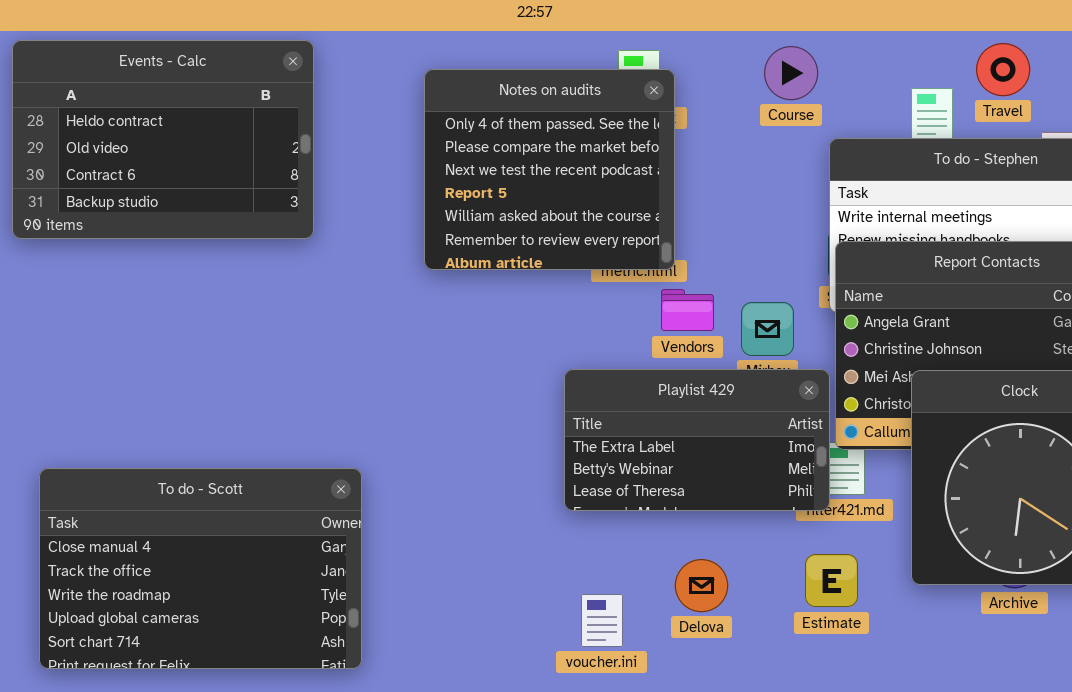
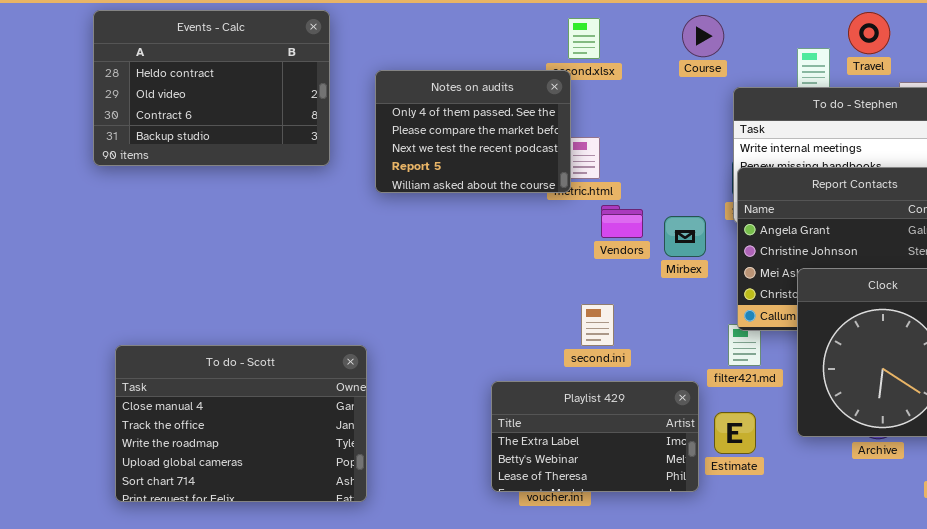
Notes on audits: [424,69,675,270] -> [375,70,571,193], moved, resized
Playlist 429: [564,369,830,511] -> [491,381,699,492], moved

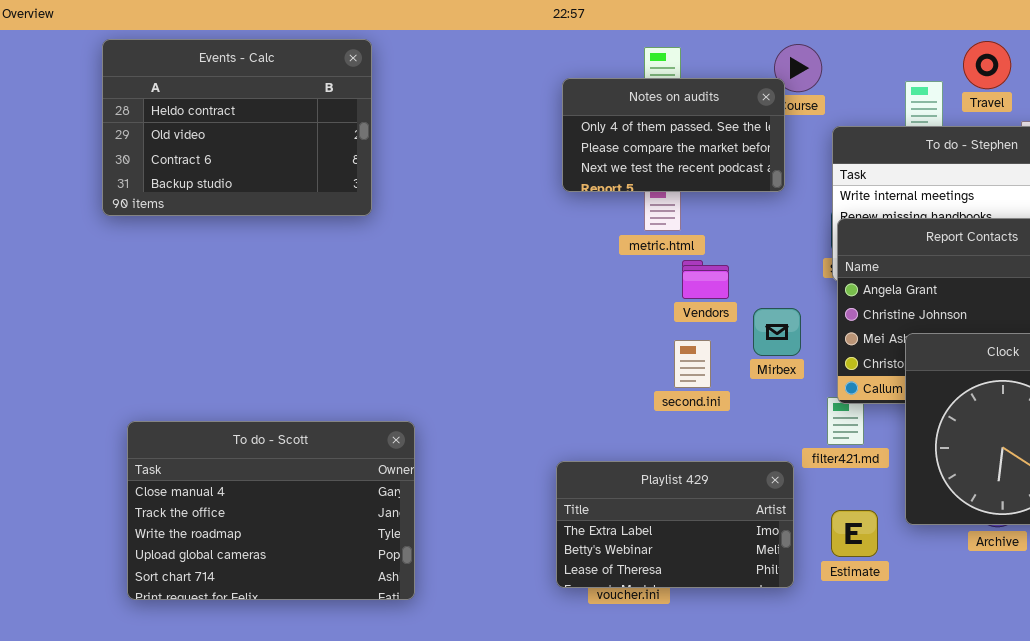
Notes on audits: [375,70,571,193] -> [562,78,785,192], moved, resized
Mirbex: [664,216,706,257] -> [753,308,801,356], moved
second.ini: [581,304,614,346] -> [674,340,711,388], moved
Estimate: [714,412,756,454] -> [831,510,878,557], moved

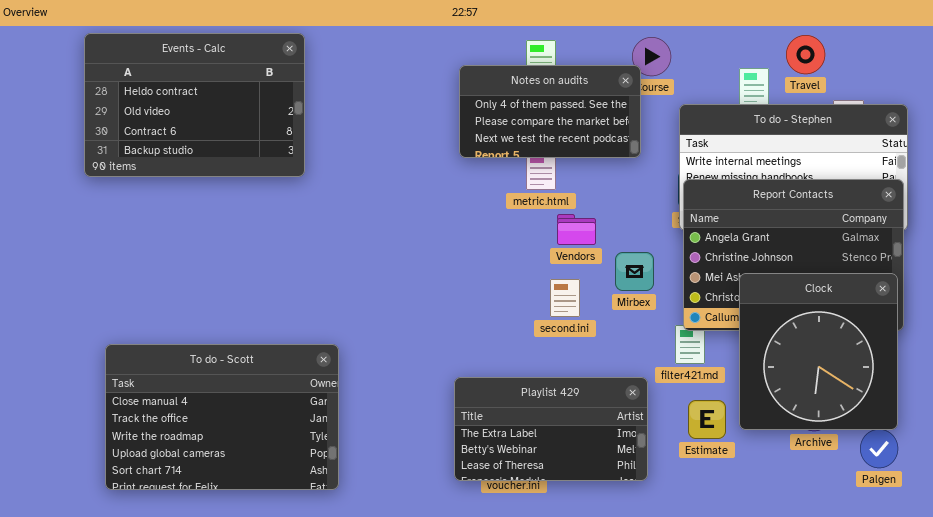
Estimate: [831,510,878,557] -> [688,400,726,439], moved

